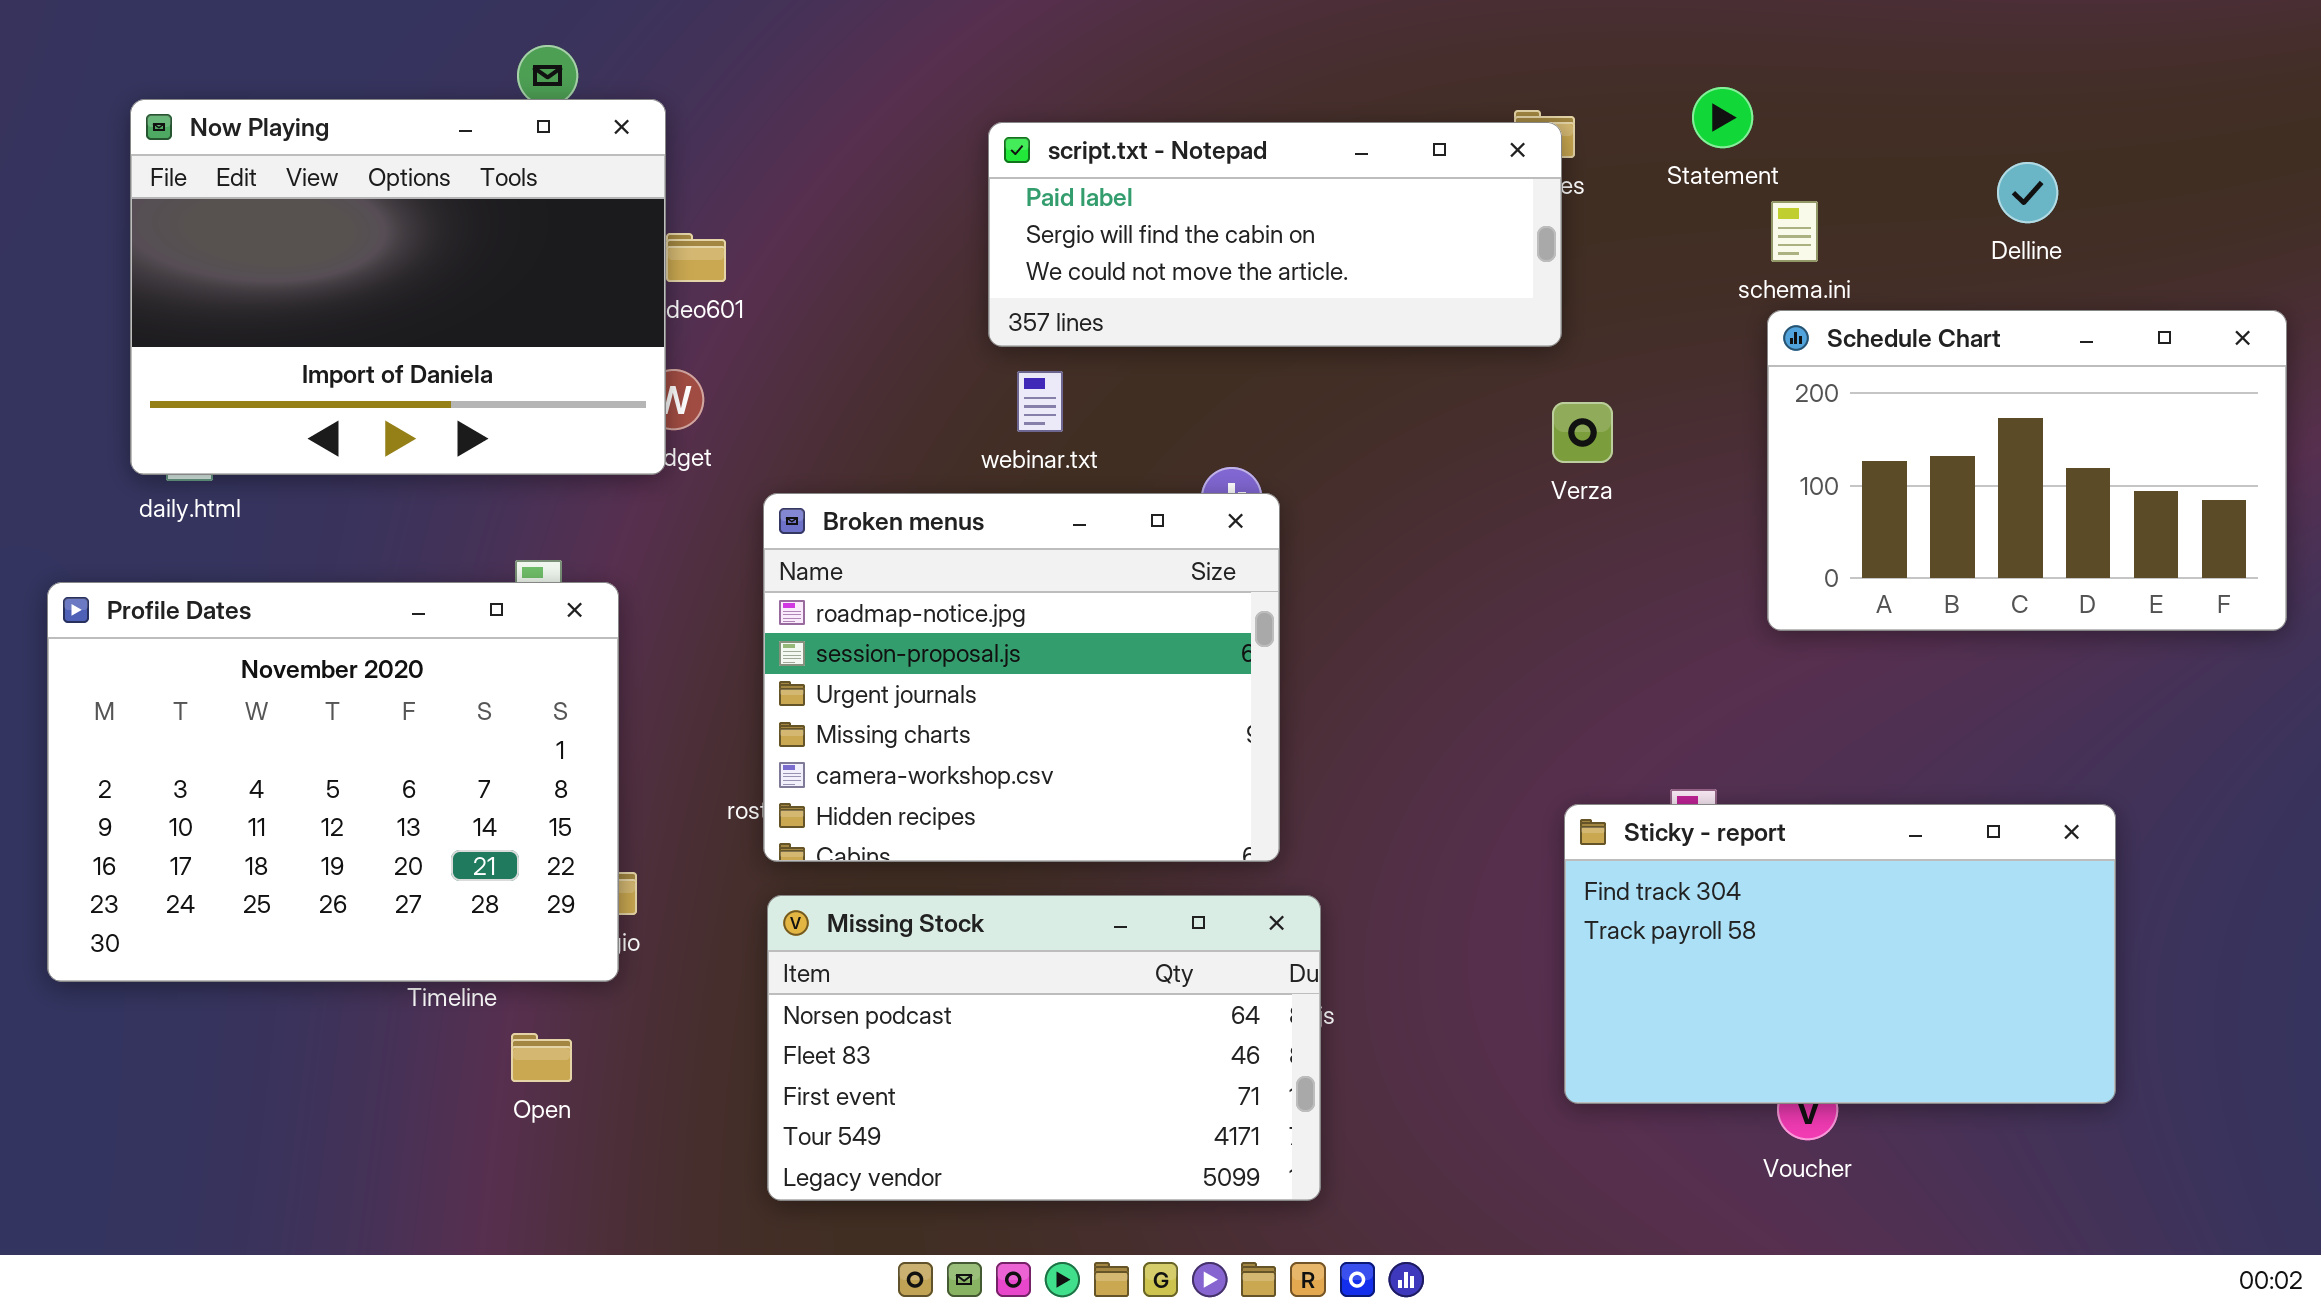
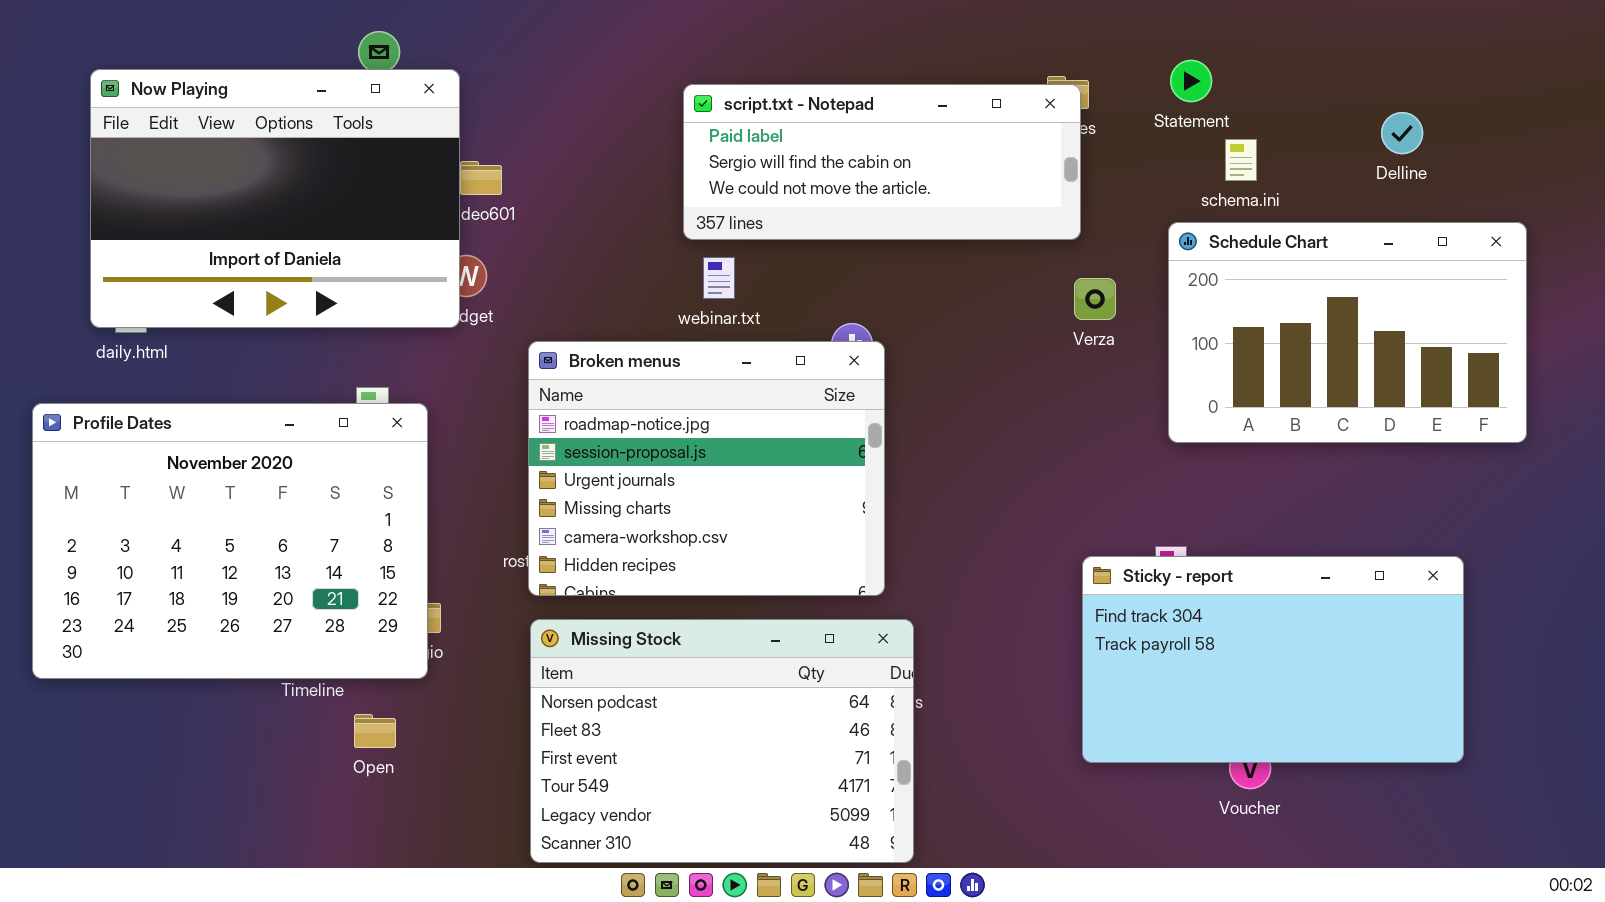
Schedule Chart: [1767,310,2287,631] -> [1168,222,1527,443], moved
Missing Stock: [767,895,1321,1201] -> [530,619,914,863], resized

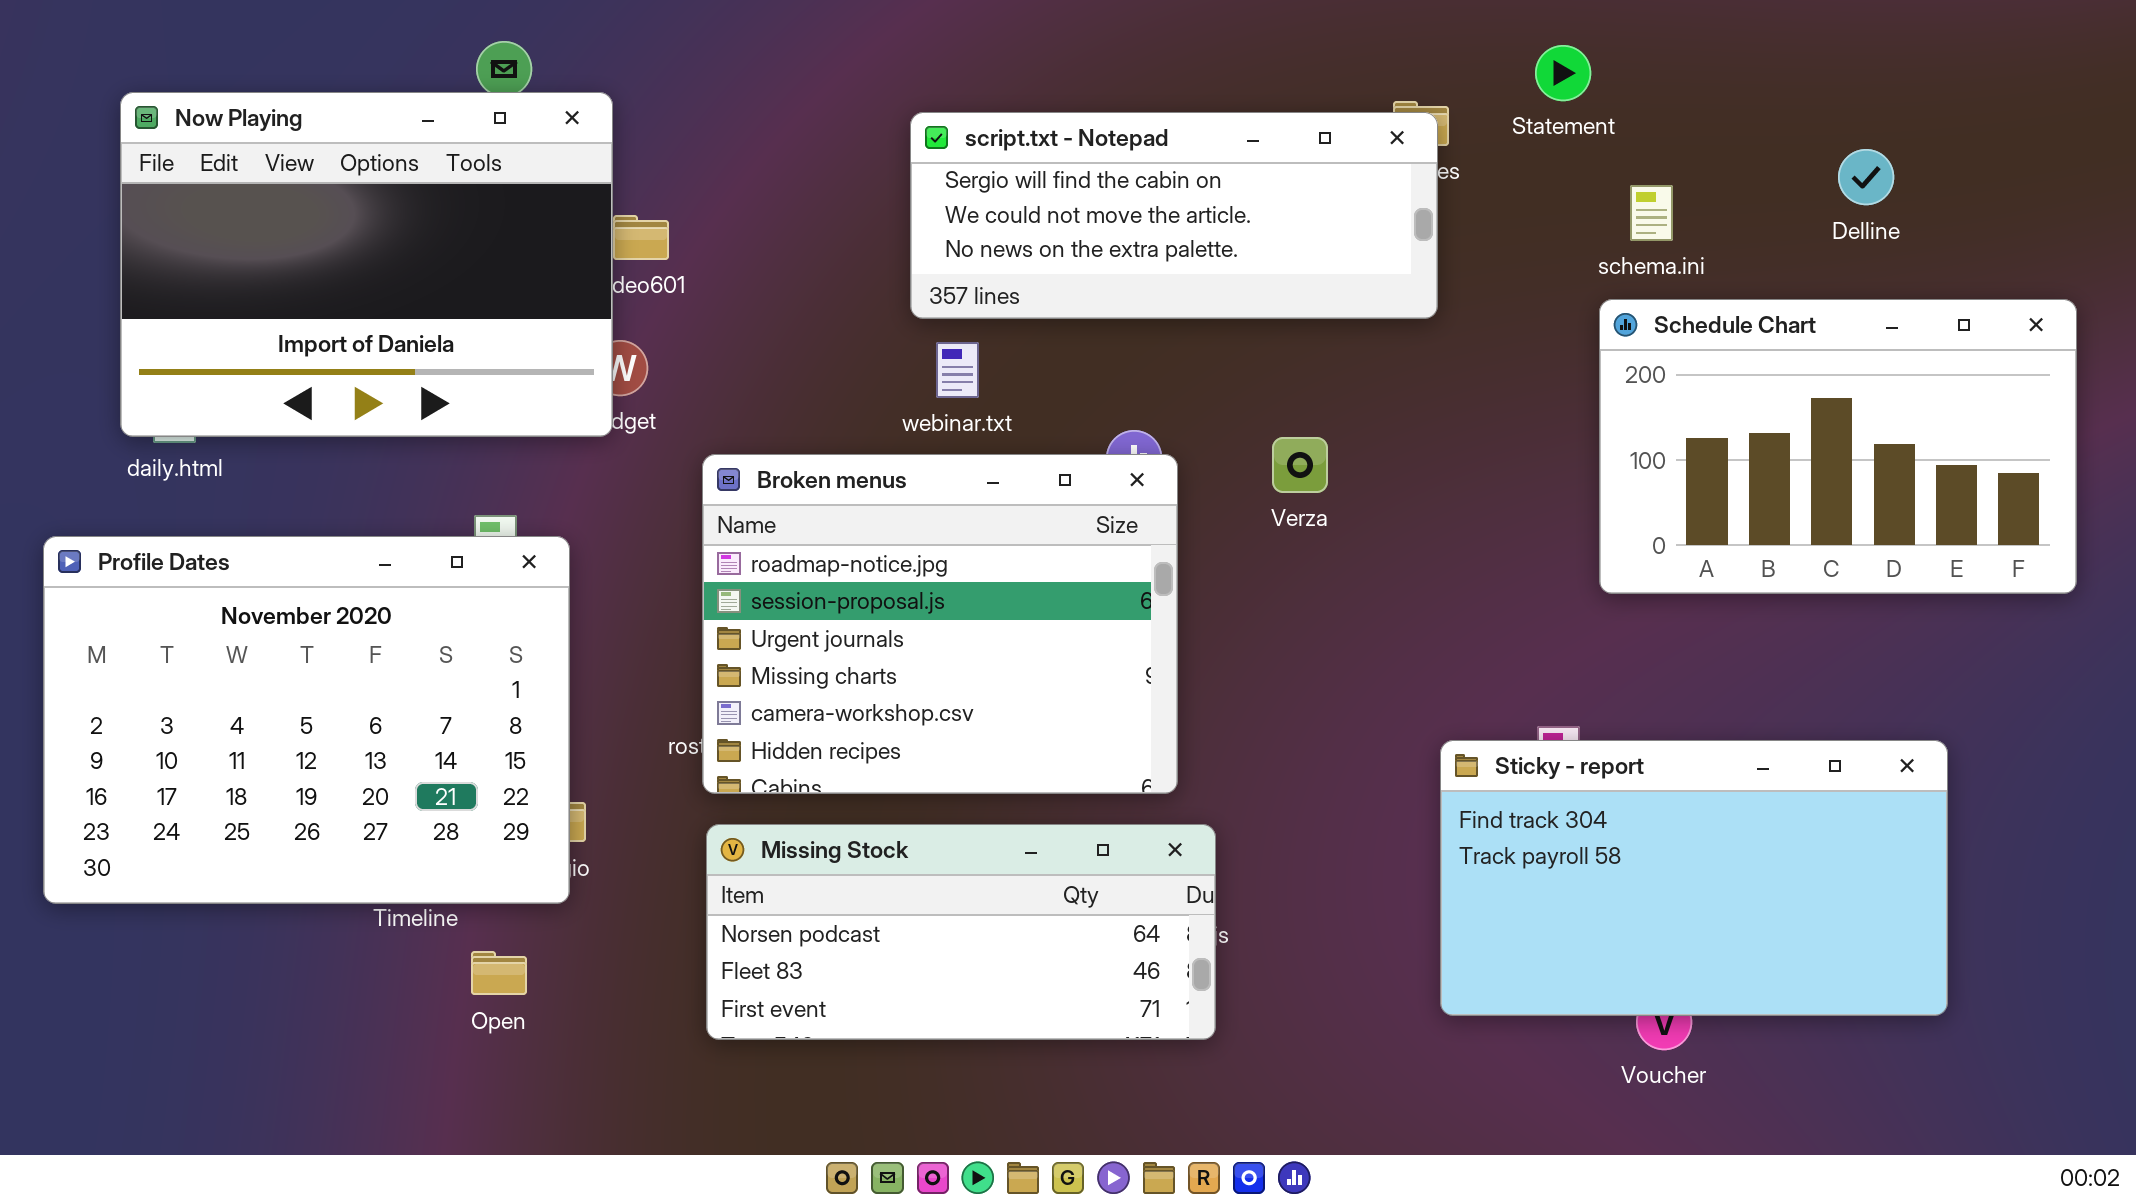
Statement: [1170,60,1212,102] -> [1535,45,1591,101], moved
script.txt - Notepad: [683,84,1081,240] -> [910,112,1438,319], scrolled down 1 row
Schedule Chart: [1168,222,1527,443] -> [1599,299,2077,594], moved
Verza: [1074,278,1116,320] -> [1272,437,1328,493], moved
Missing Stock: [530,619,914,863] -> [706,824,1216,1040], resized

